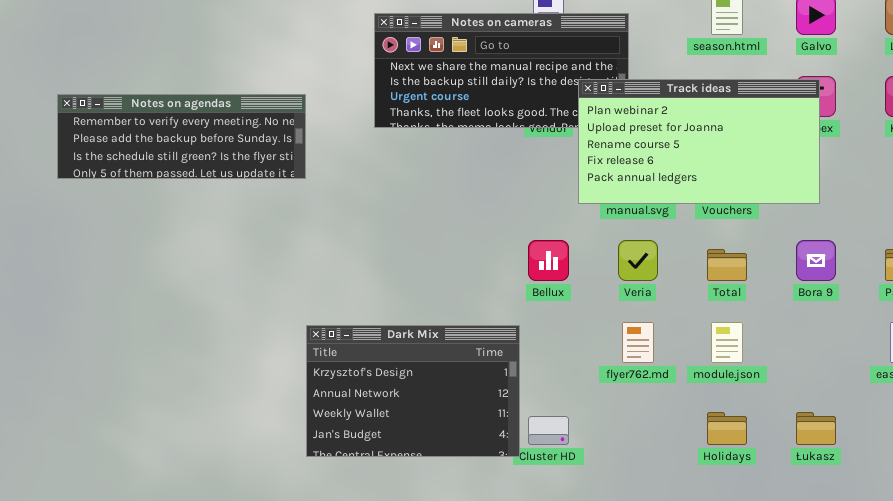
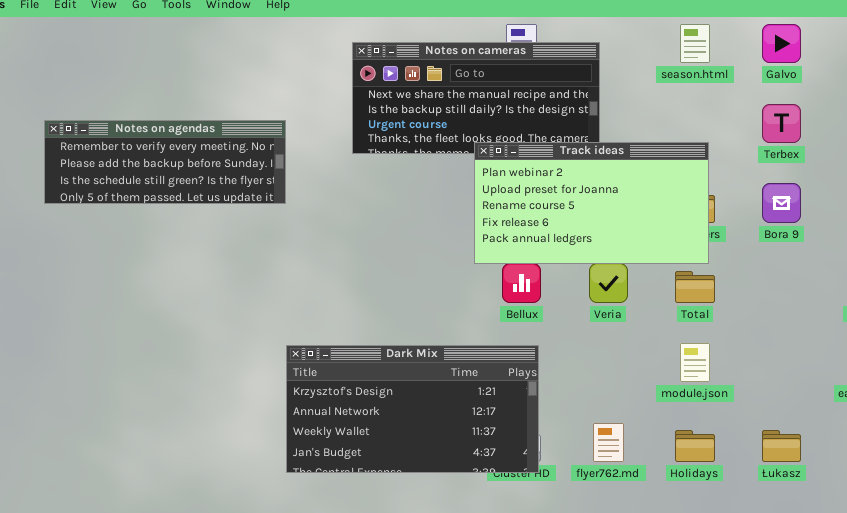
Track ideas: [578,79,820,204] -> [474,142,709,264], moved
Bora 9: [796,240,836,281] -> [762,183,801,223], moved
flyer762.md: [622,322,654,363] -> [593,423,624,462], moved
Dark Mix: [306,325,520,457] -> [286,345,539,473], resized

